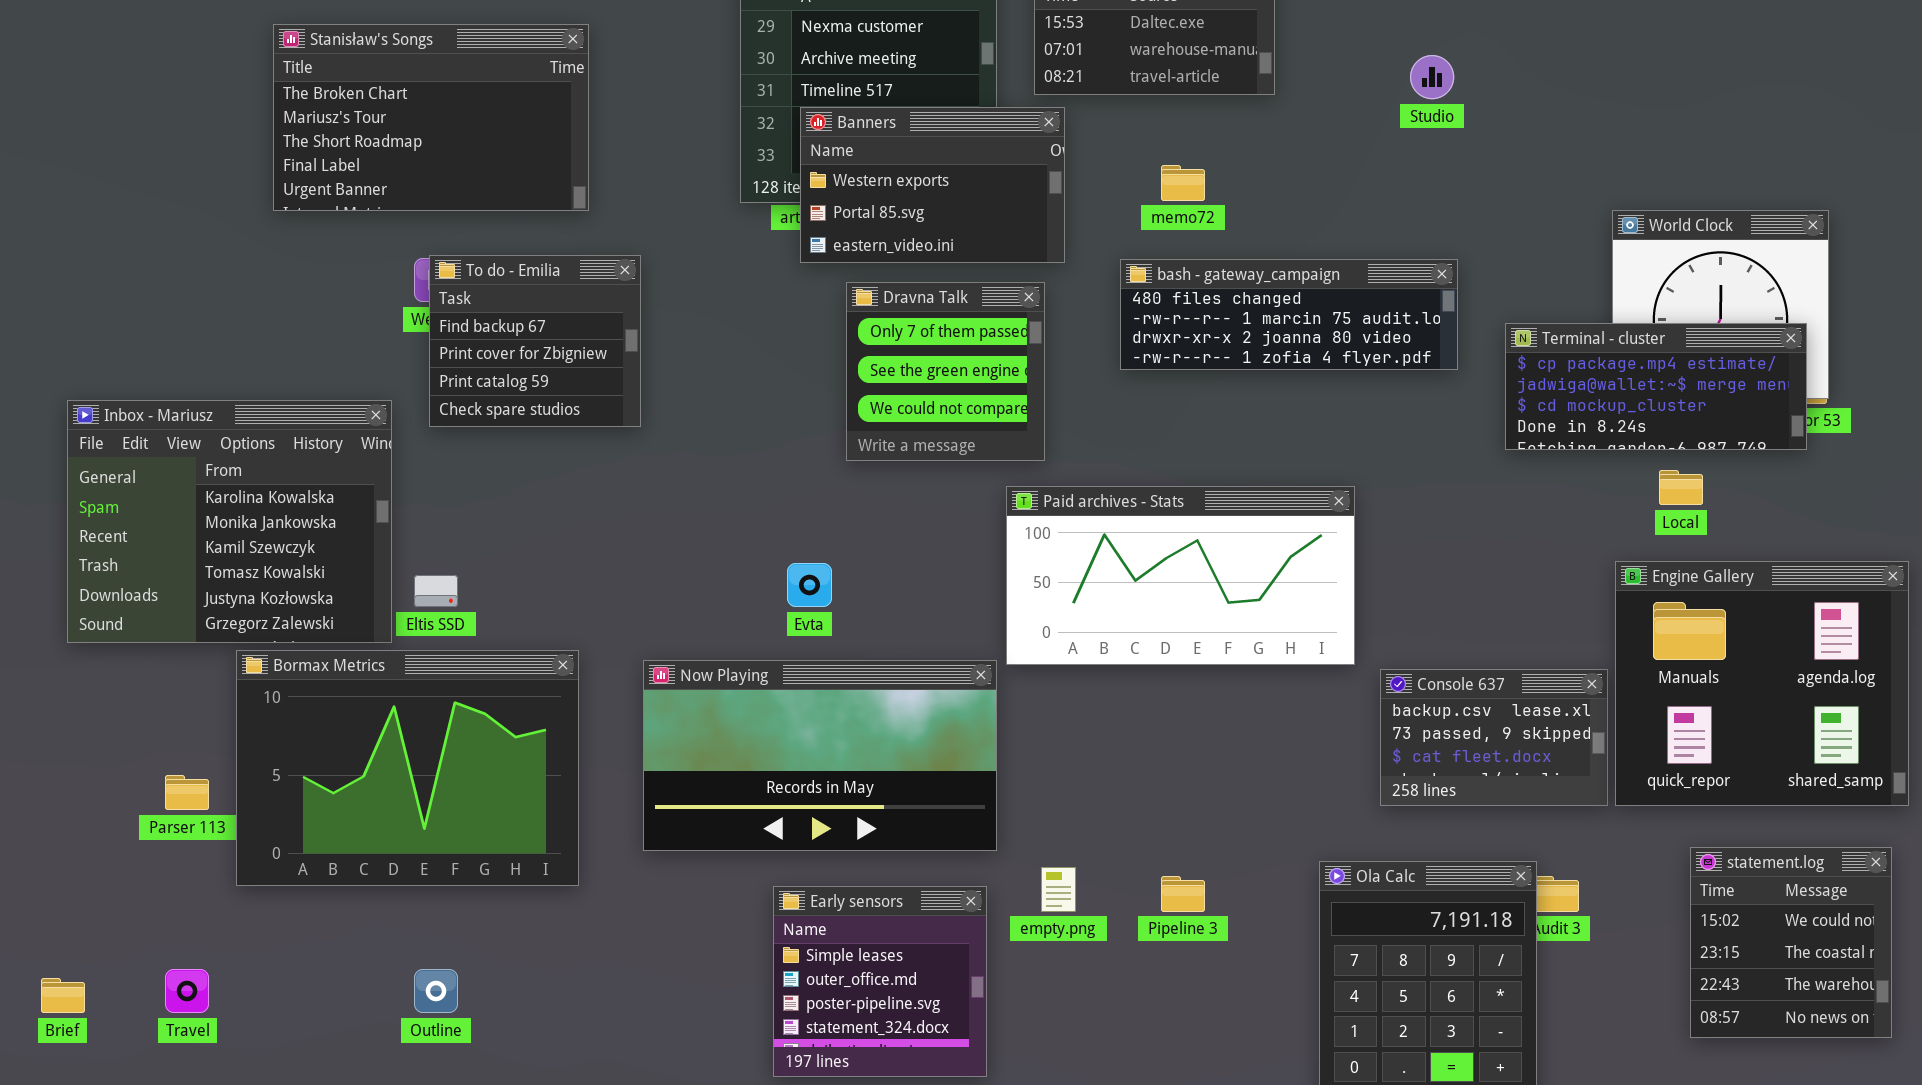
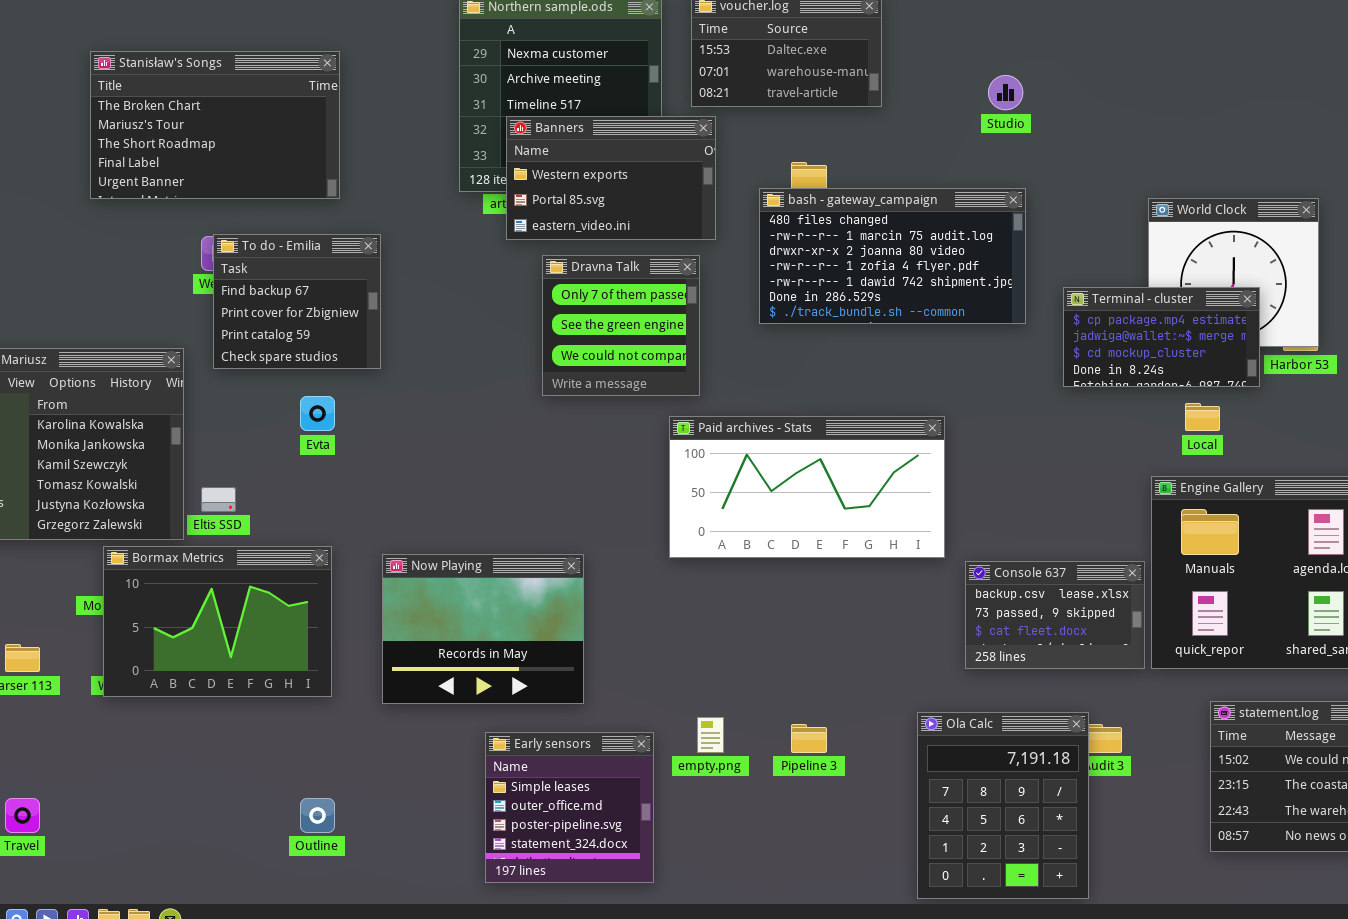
bash - gateway_campaign: [1120,259,1458,370] -> [759,188,1026,324], resized
Terminal - cluster: [1505,323,1807,450] -> [1063,287,1260,387], resized
Evta: [787,563,832,607] -> [300,396,335,431], moved
Bormax Metrics: [236,650,579,886] -> [103,546,332,697], resized
Now Playing: [643,660,997,851] -> [382,554,584,704], resized
Outline: [414,969,458,1013] -> [300,798,335,833], moved

